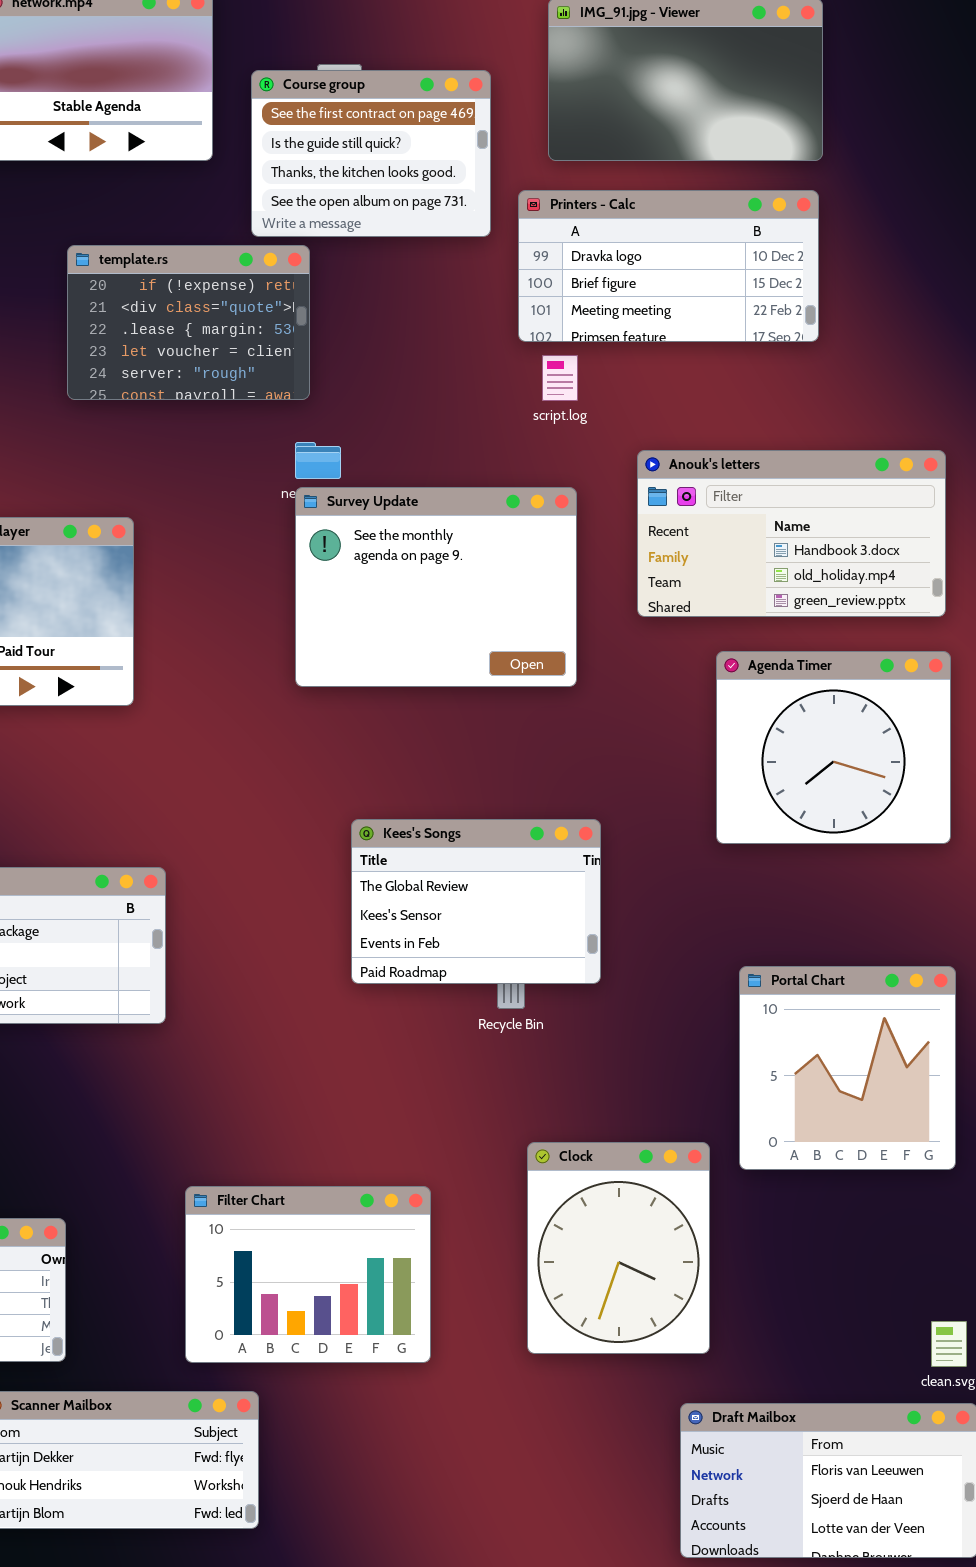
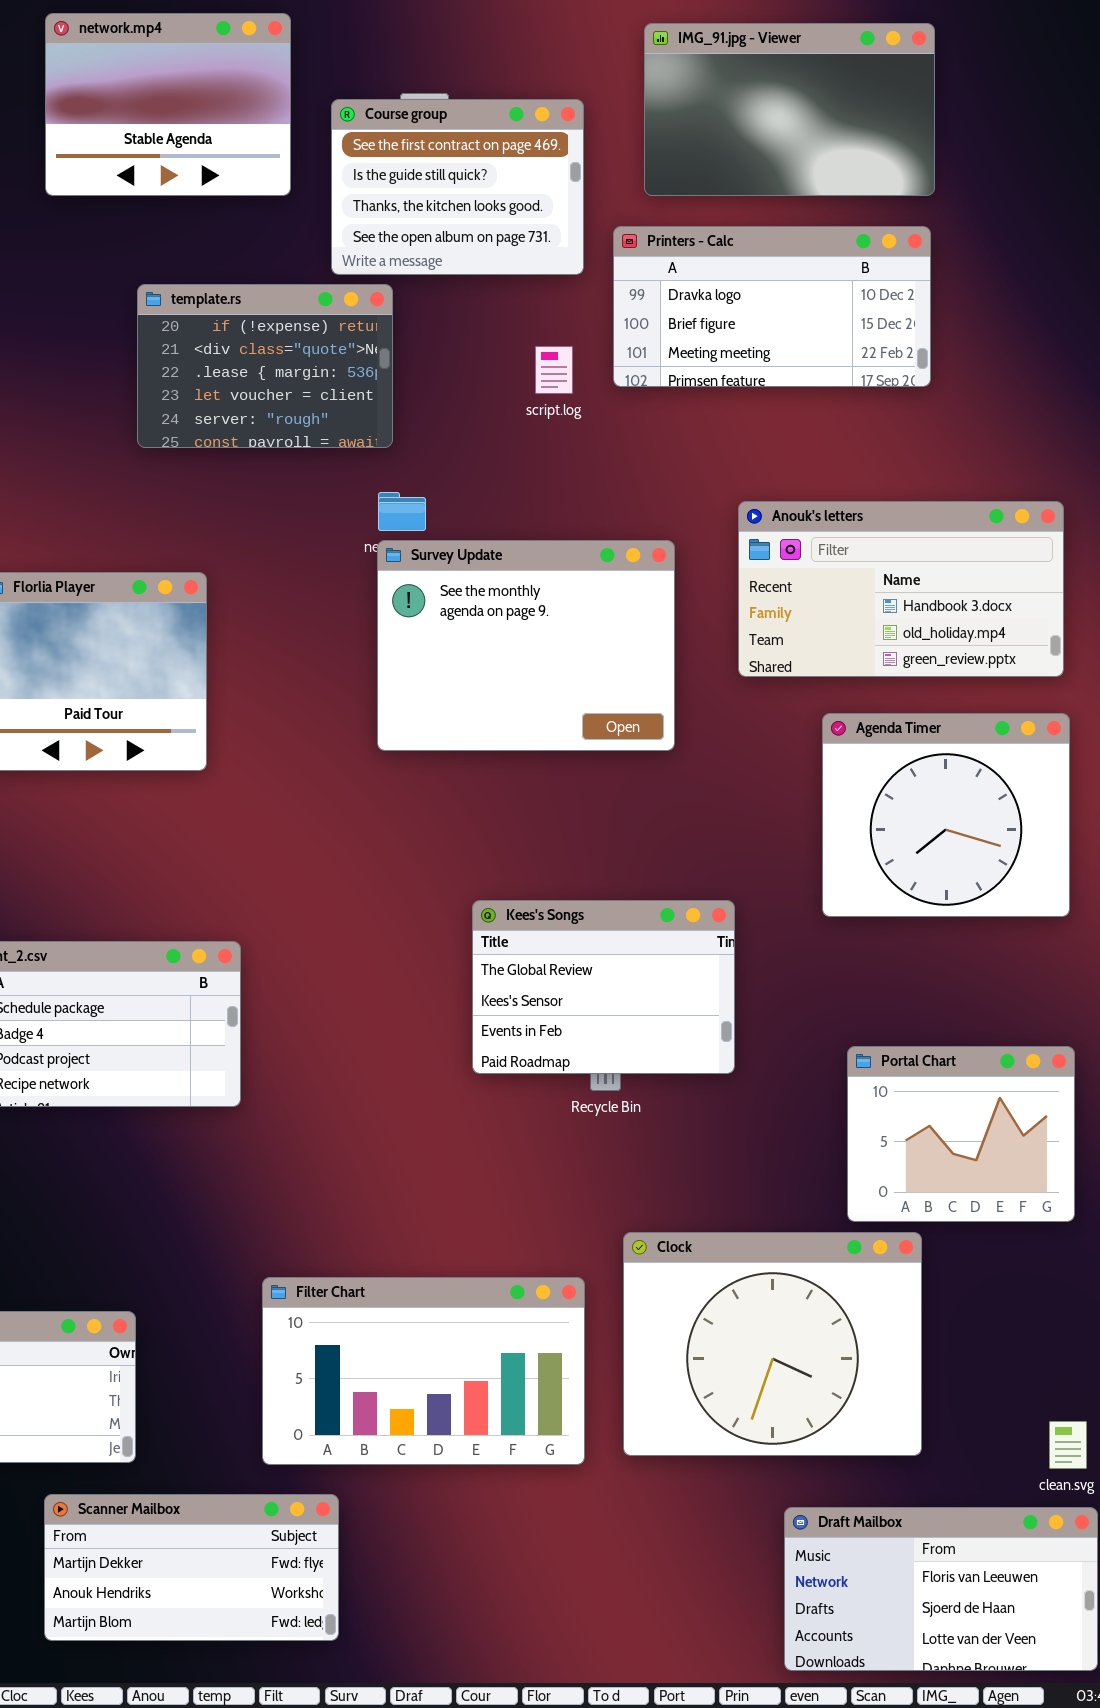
script.log: [542,355,578,401] -> [535,346,573,394], moved
Kees's Songs: [351,819,601,984] -> [472,900,735,1074], moved
Portal Chart: [739,966,956,1170] -> [847,1046,1075,1222], resized
Clock: [527,1142,710,1354] -> [623,1232,922,1456], resized
Filter Chart: [185,1186,431,1363] -> [262,1277,585,1465], resized

